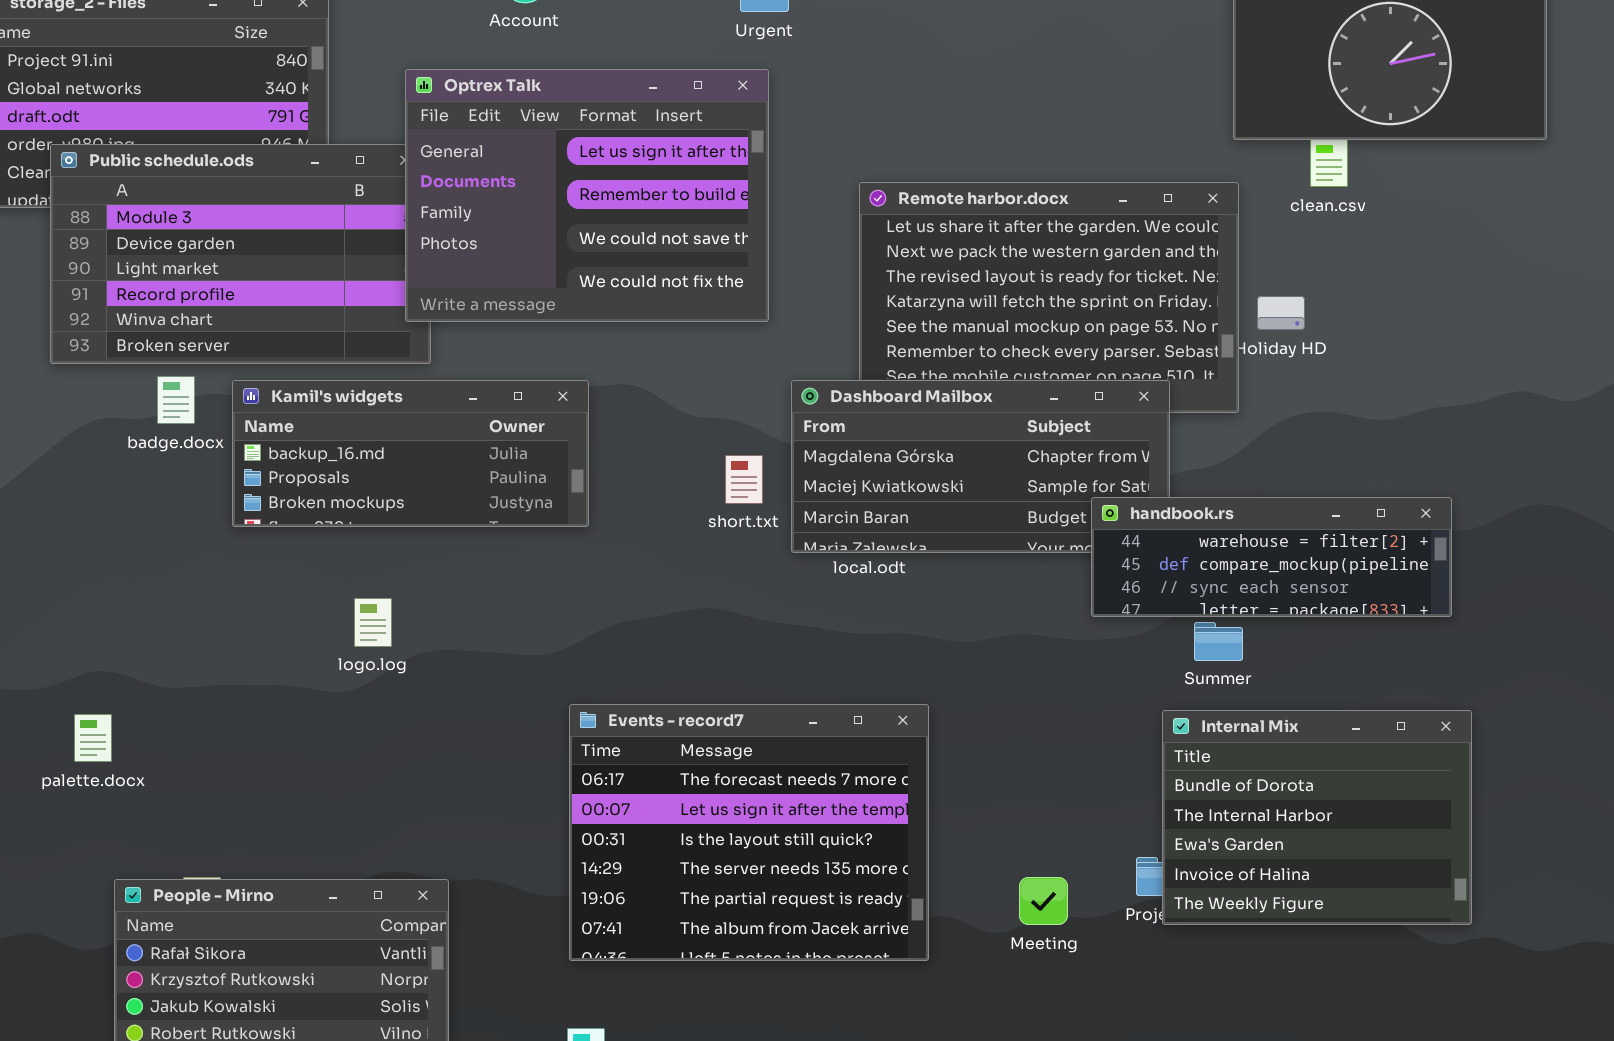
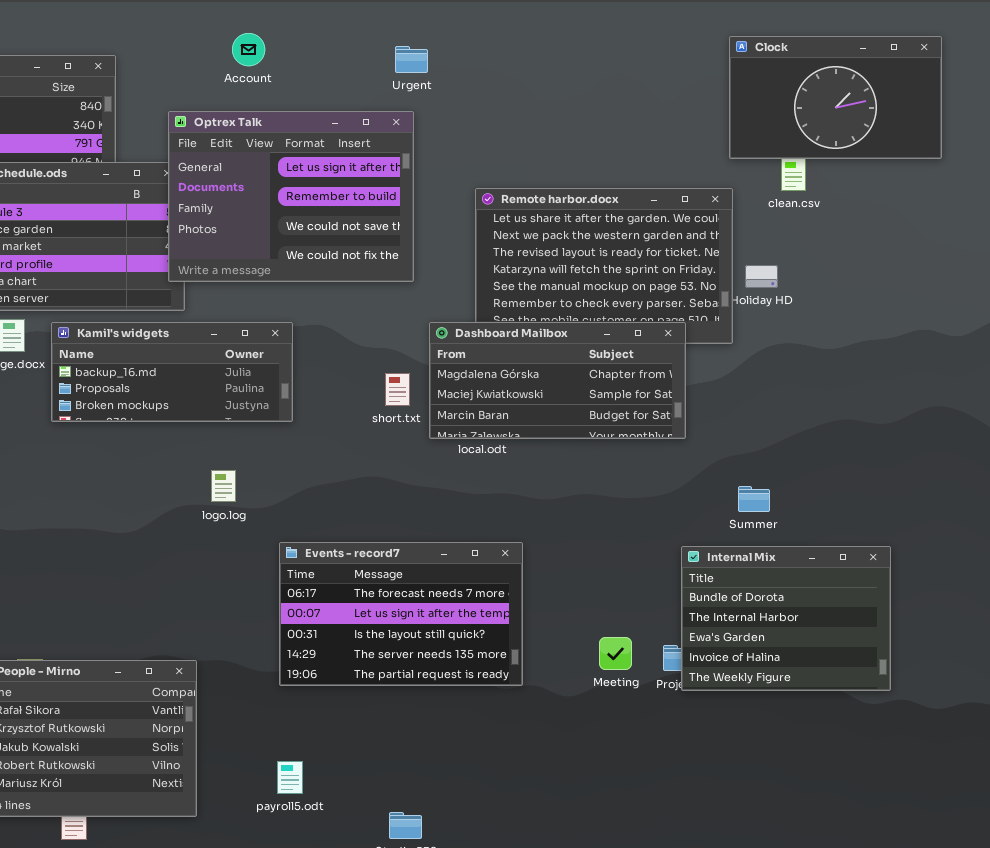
handbook.rs: [1091,497,1452,617] -> none, closed
logo.log: [354,598,392,647] -> [211,470,236,502], moved
Summer: [1194,622,1243,661] -> [738,486,770,512], moved
Events - record7: [569,704,929,961] -> [279,542,523,686], resized
Meeting: [1019,877,1068,925] -> [599,637,632,670], moved

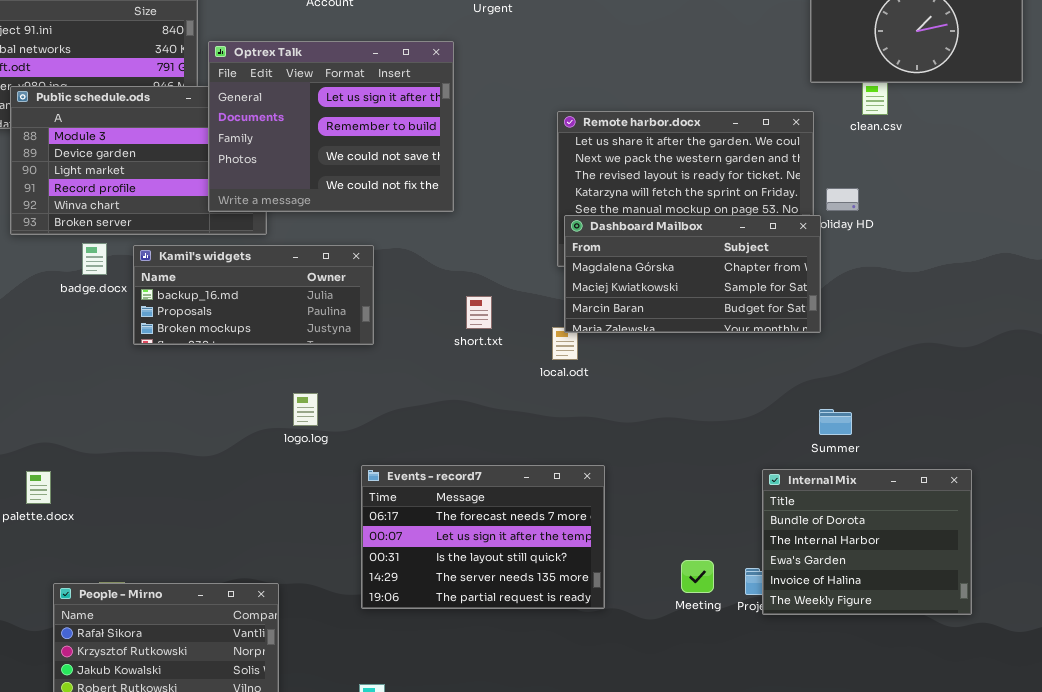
Optrex Talk: [168,111,414,282] -> [208,41,454,212], moved
Dashboard Mailbox: [429,322,686,439] -> [564,215,821,333], moved

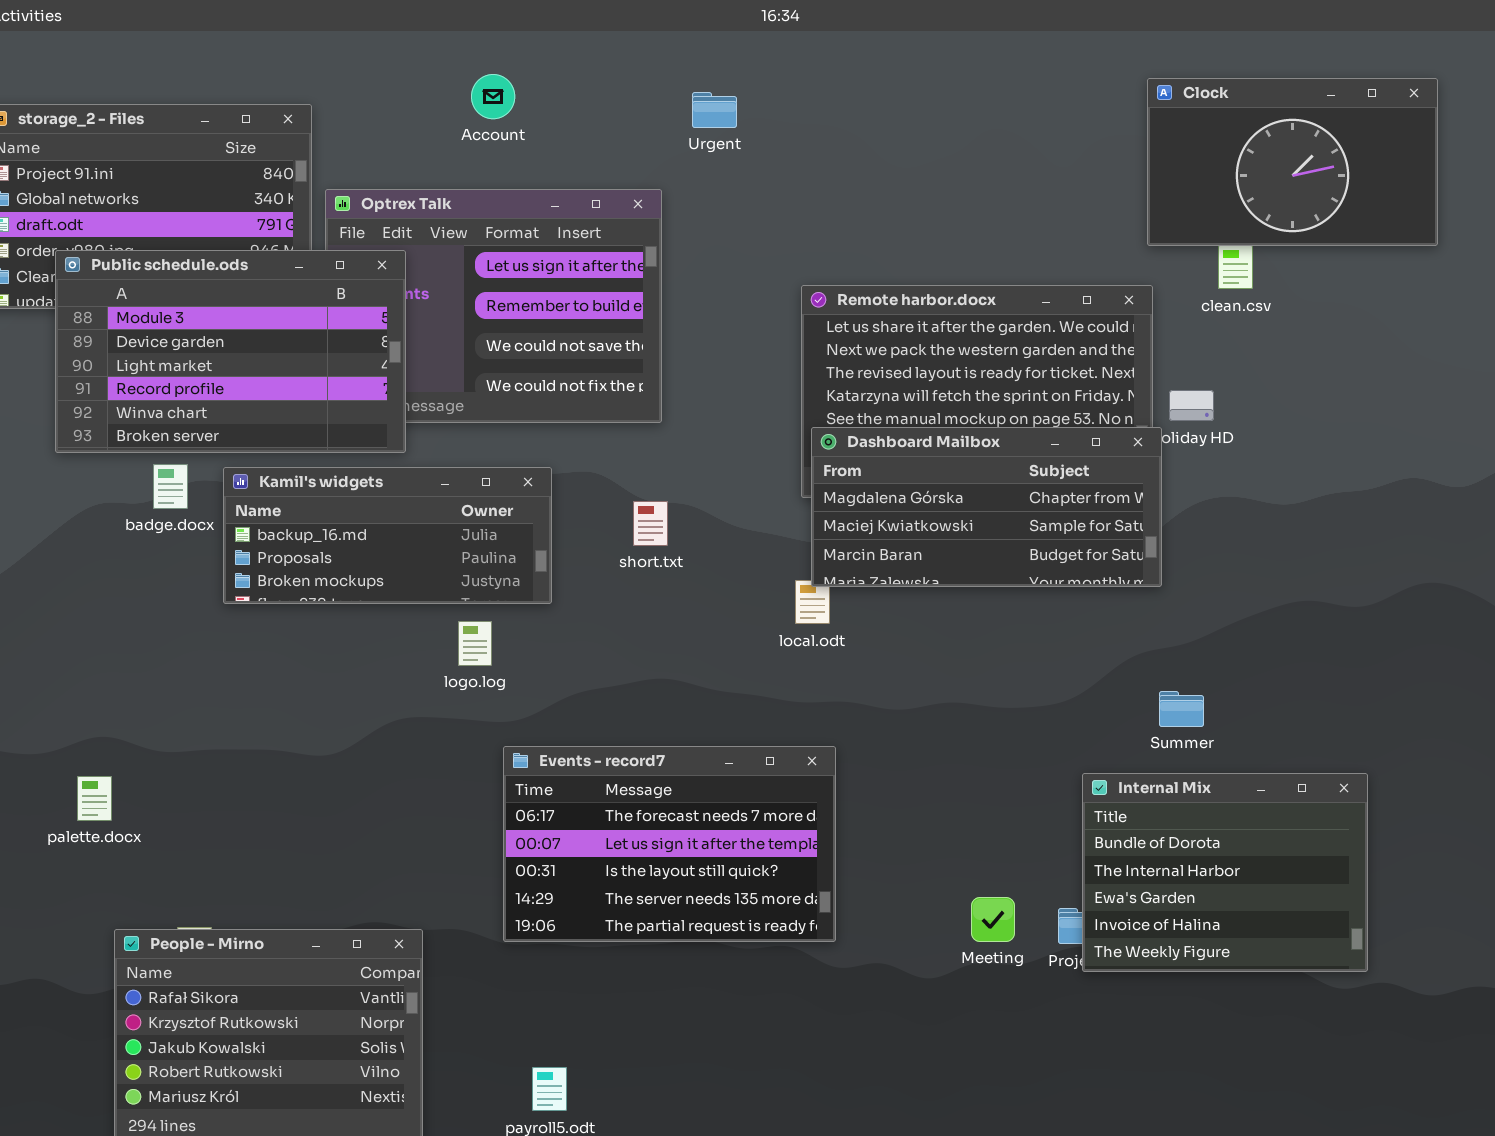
Public schedule.ods: [10,86,267,235] -> [55,250,406,453], raised
short.txt: [466,296,492,329] -> [633,501,668,546], moved
logo.log: [293,393,318,426] -> [458,621,492,666], moved
Events - record7: [361,465,605,609] -> [503,746,836,942], moved

